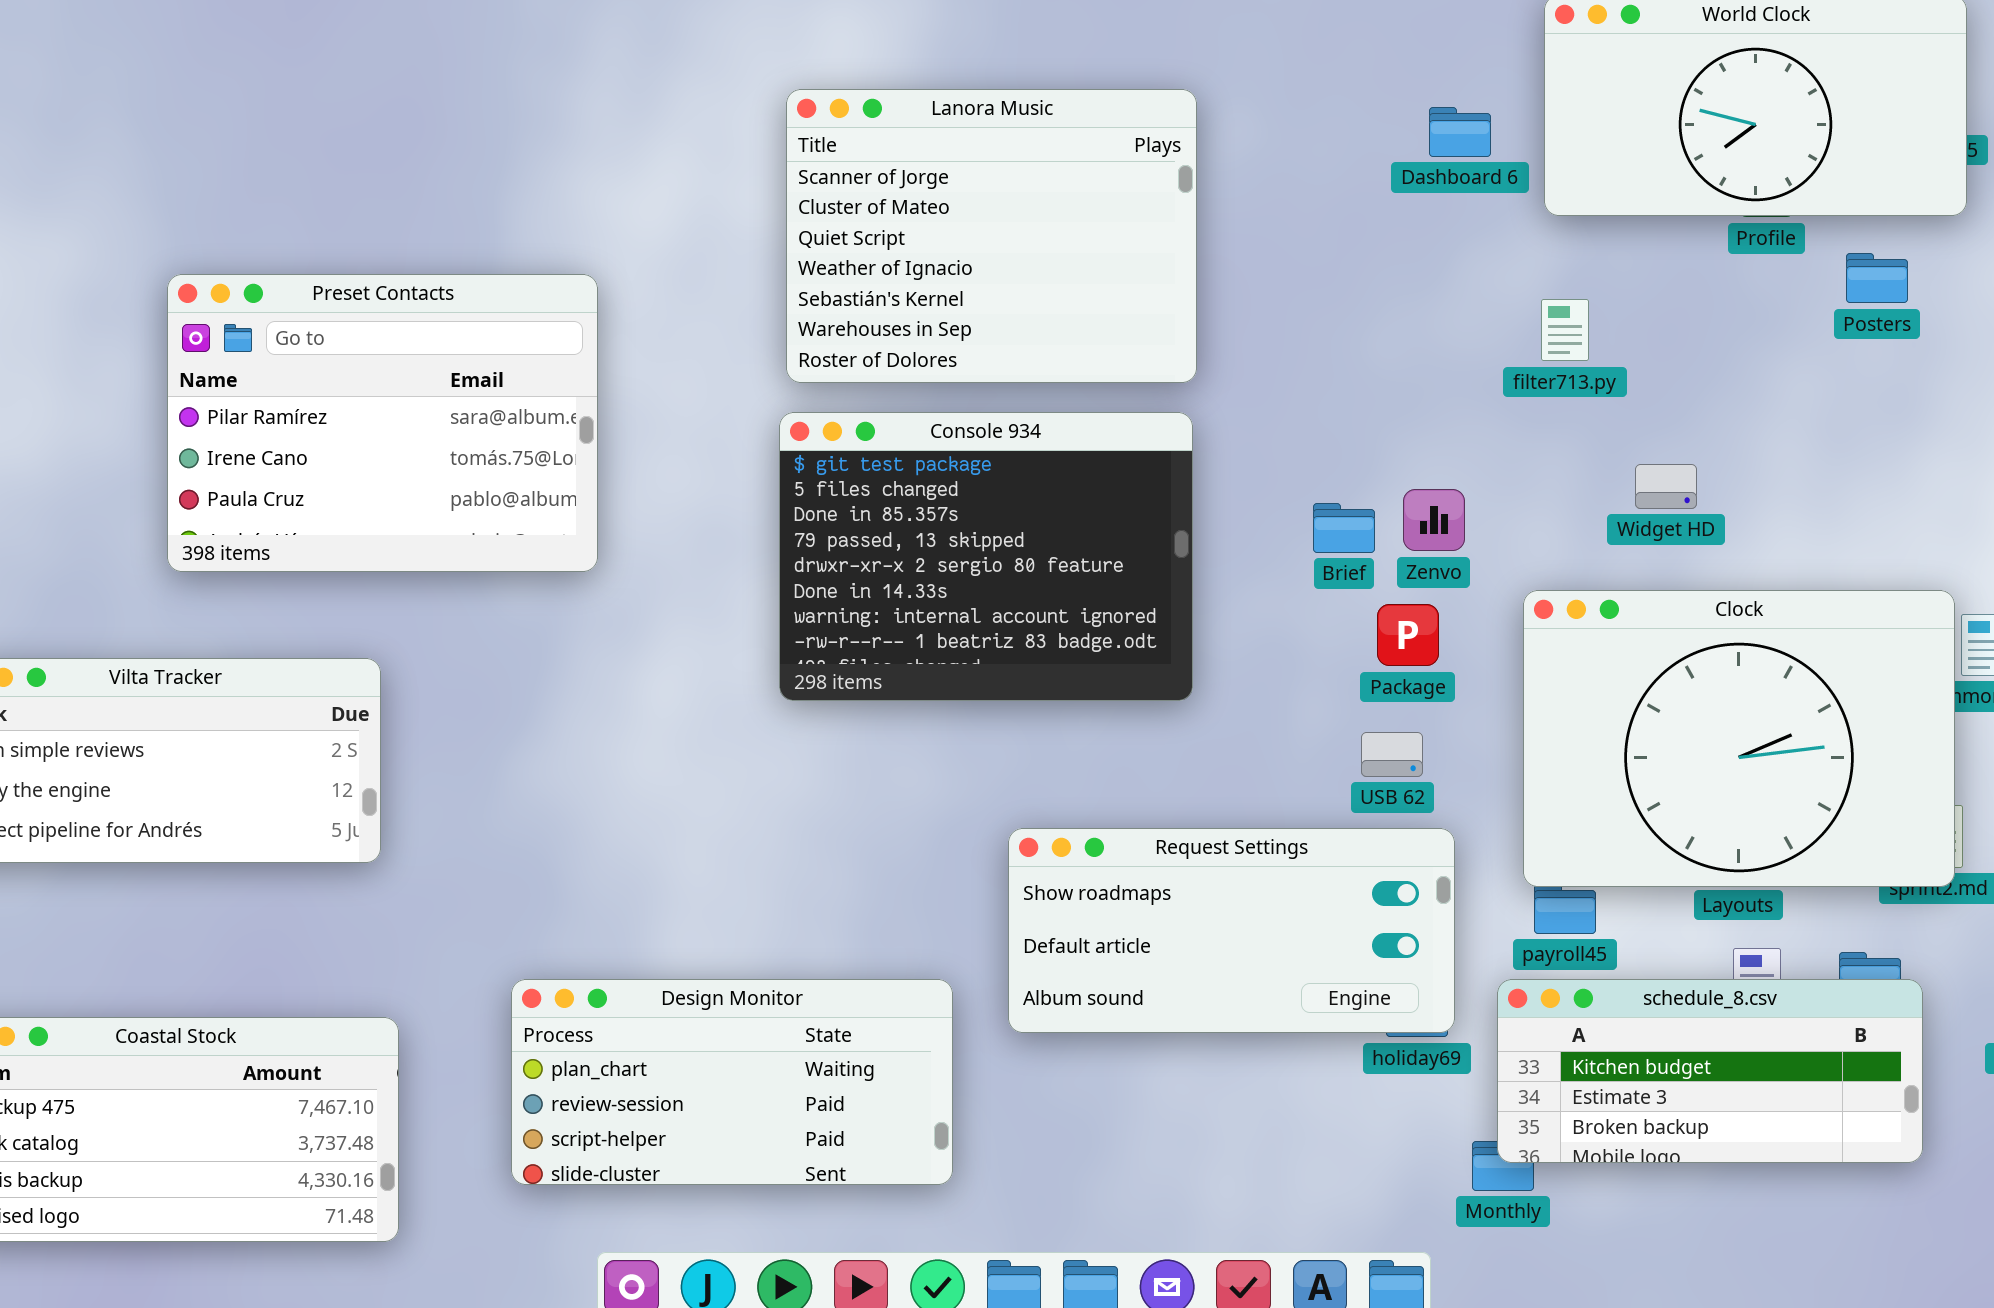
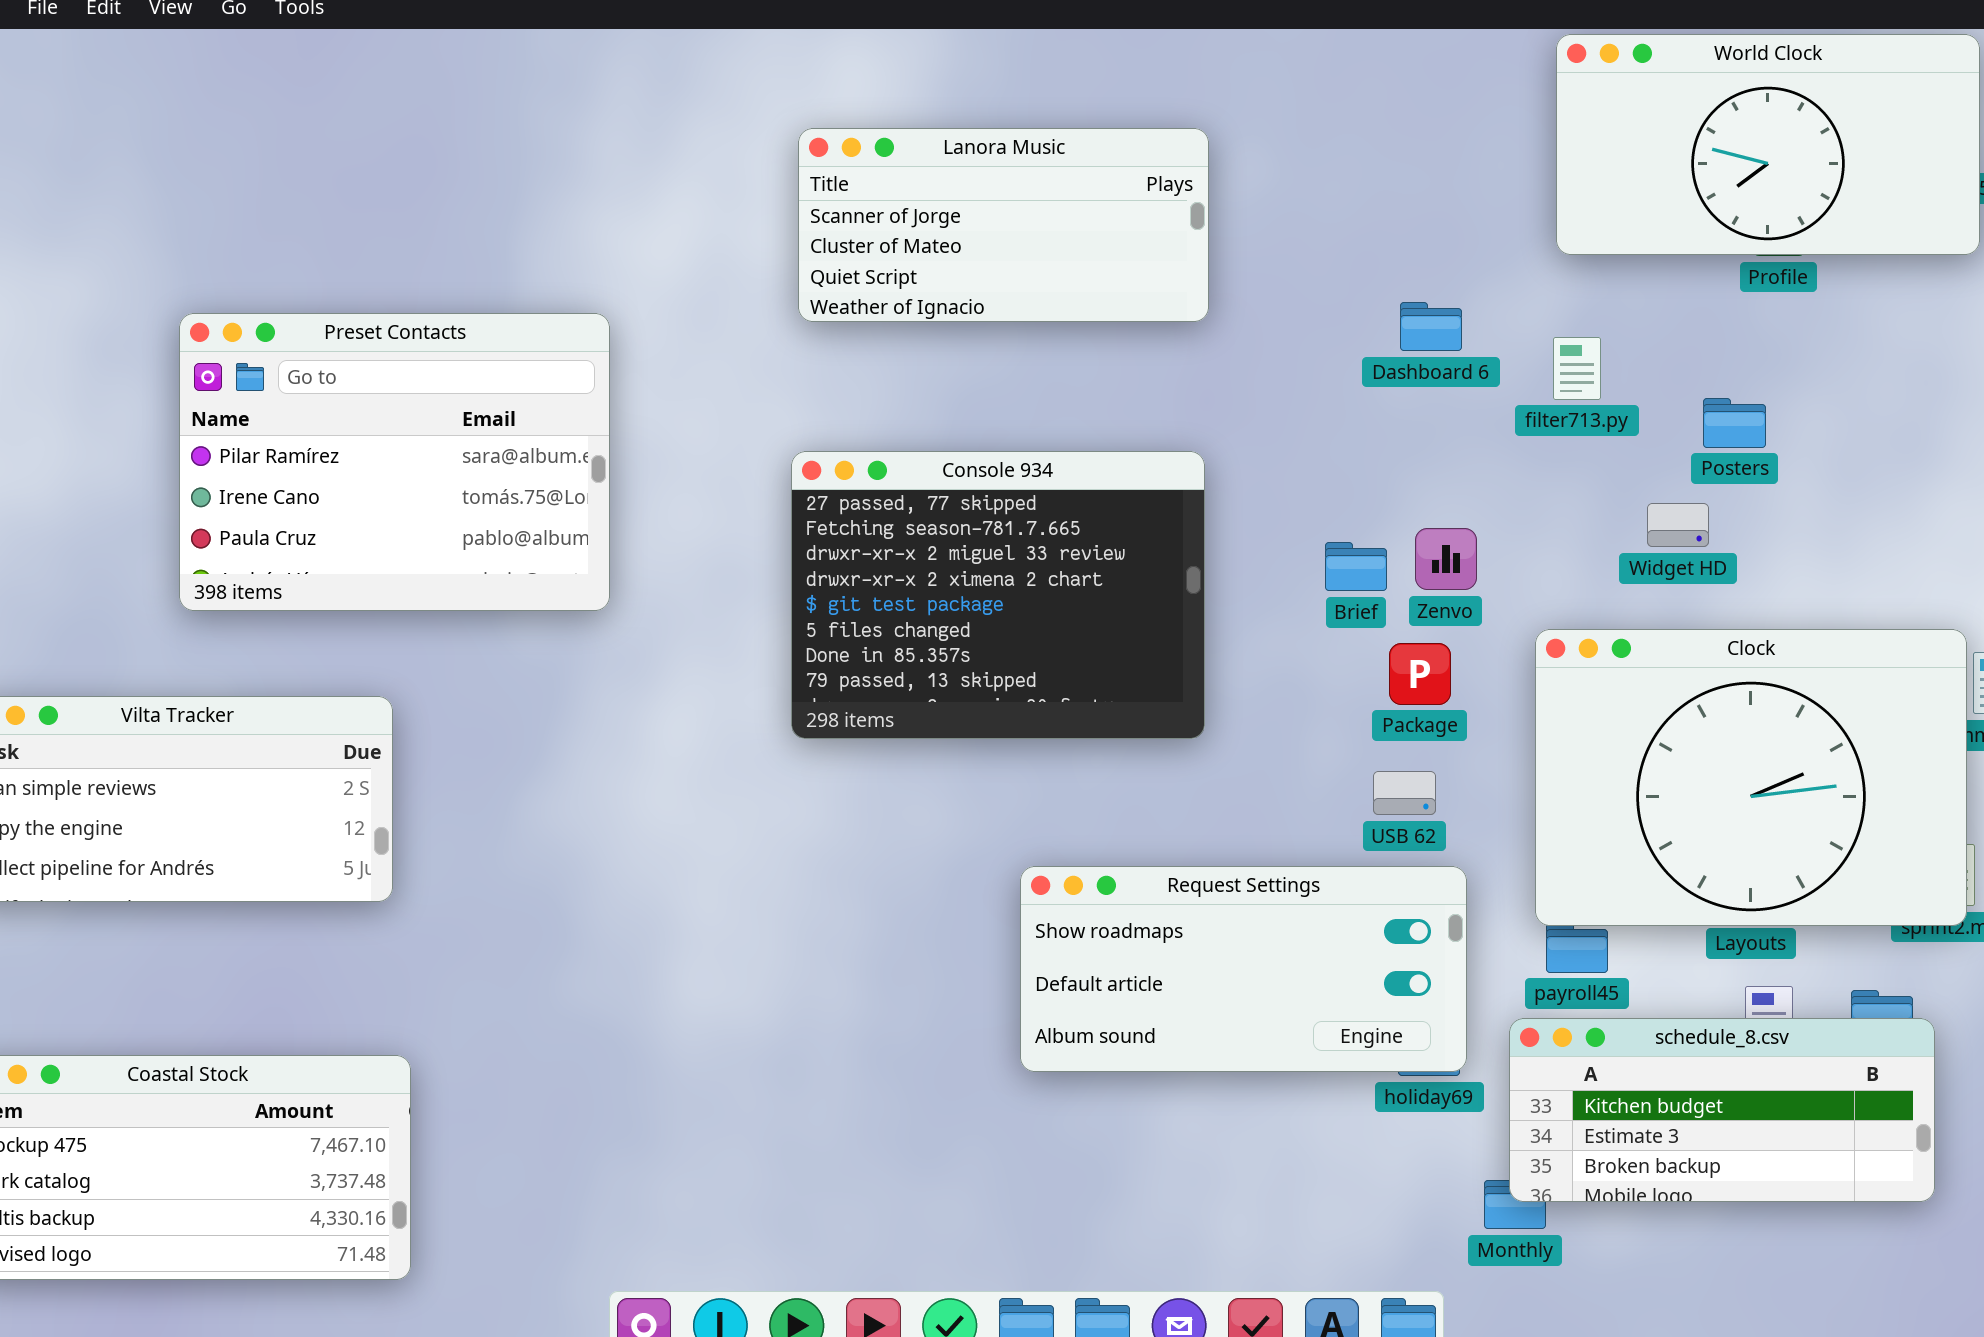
Lanora Music: [786,89,1197,383] -> [798,128,1209,322], resized
Dashboard 6: [1429,107,1491,157] -> [1400,302,1462,351], moved
Posters: [1846,253,1908,303] -> [1703,398,1766,448], moved
Console 934: [779,412,1193,701] -> [791,451,1205,739], scrolled up 4 rows
Design Monitor: [511,979,953,1185] -> none, closed

